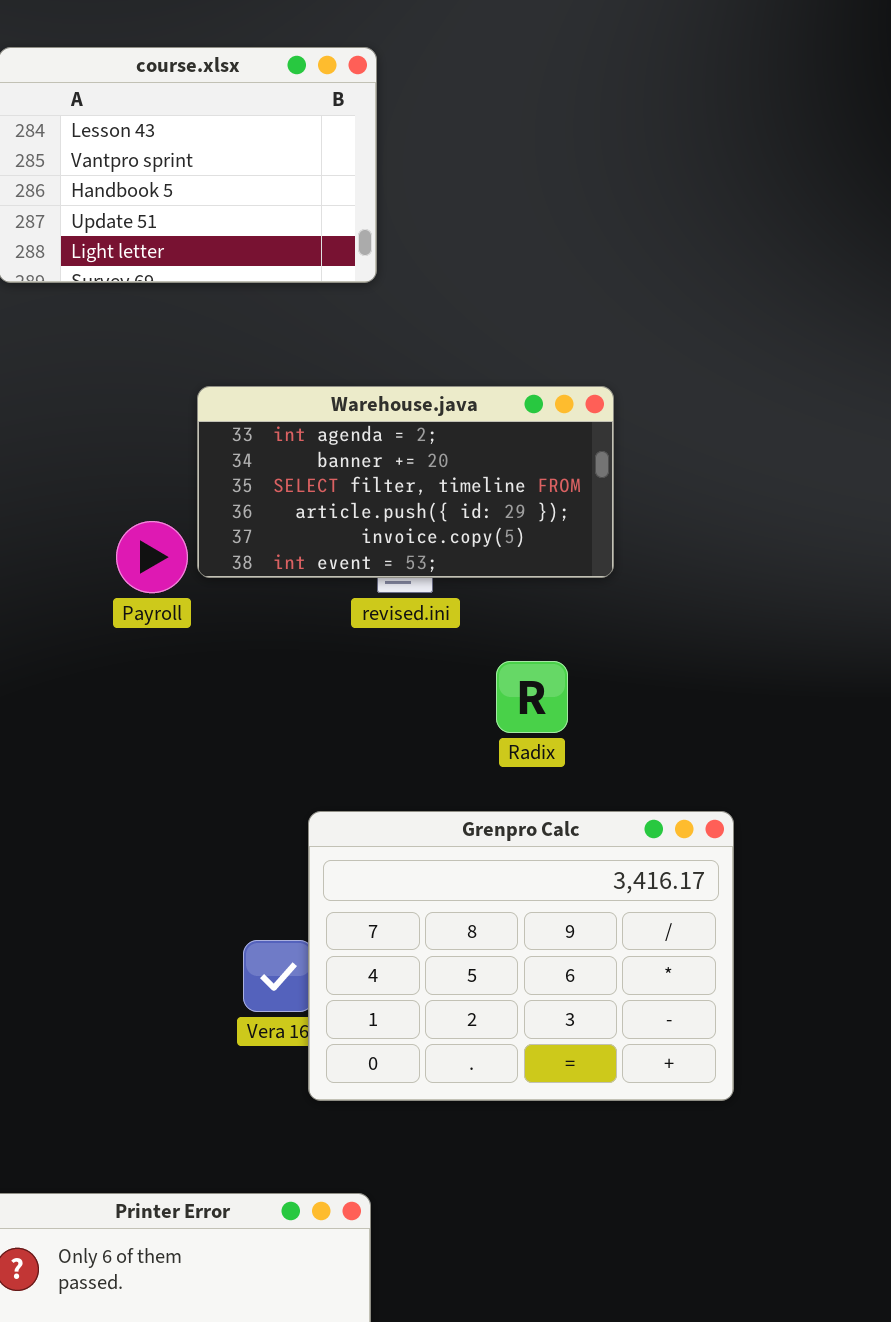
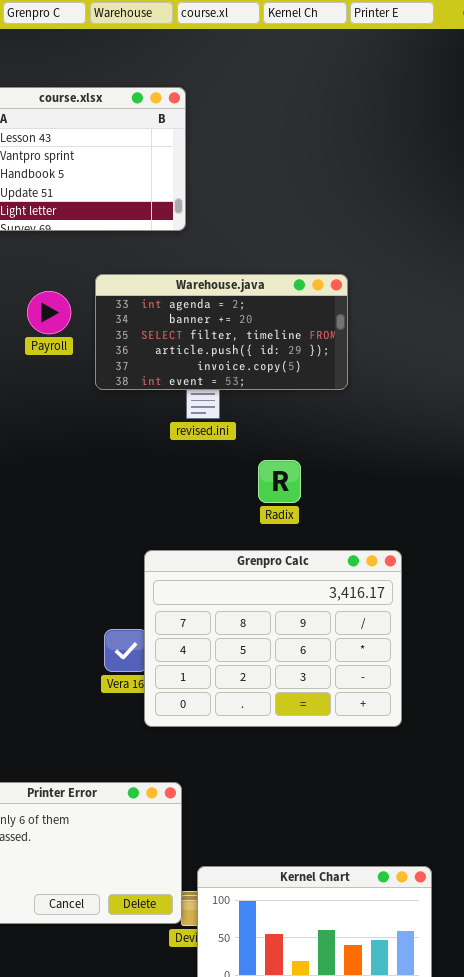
Warehouse.java: [197,386,614,578] -> [95,274,348,390], moved
Payroll: [116,521,188,593] -> [27,291,71,334], moved

